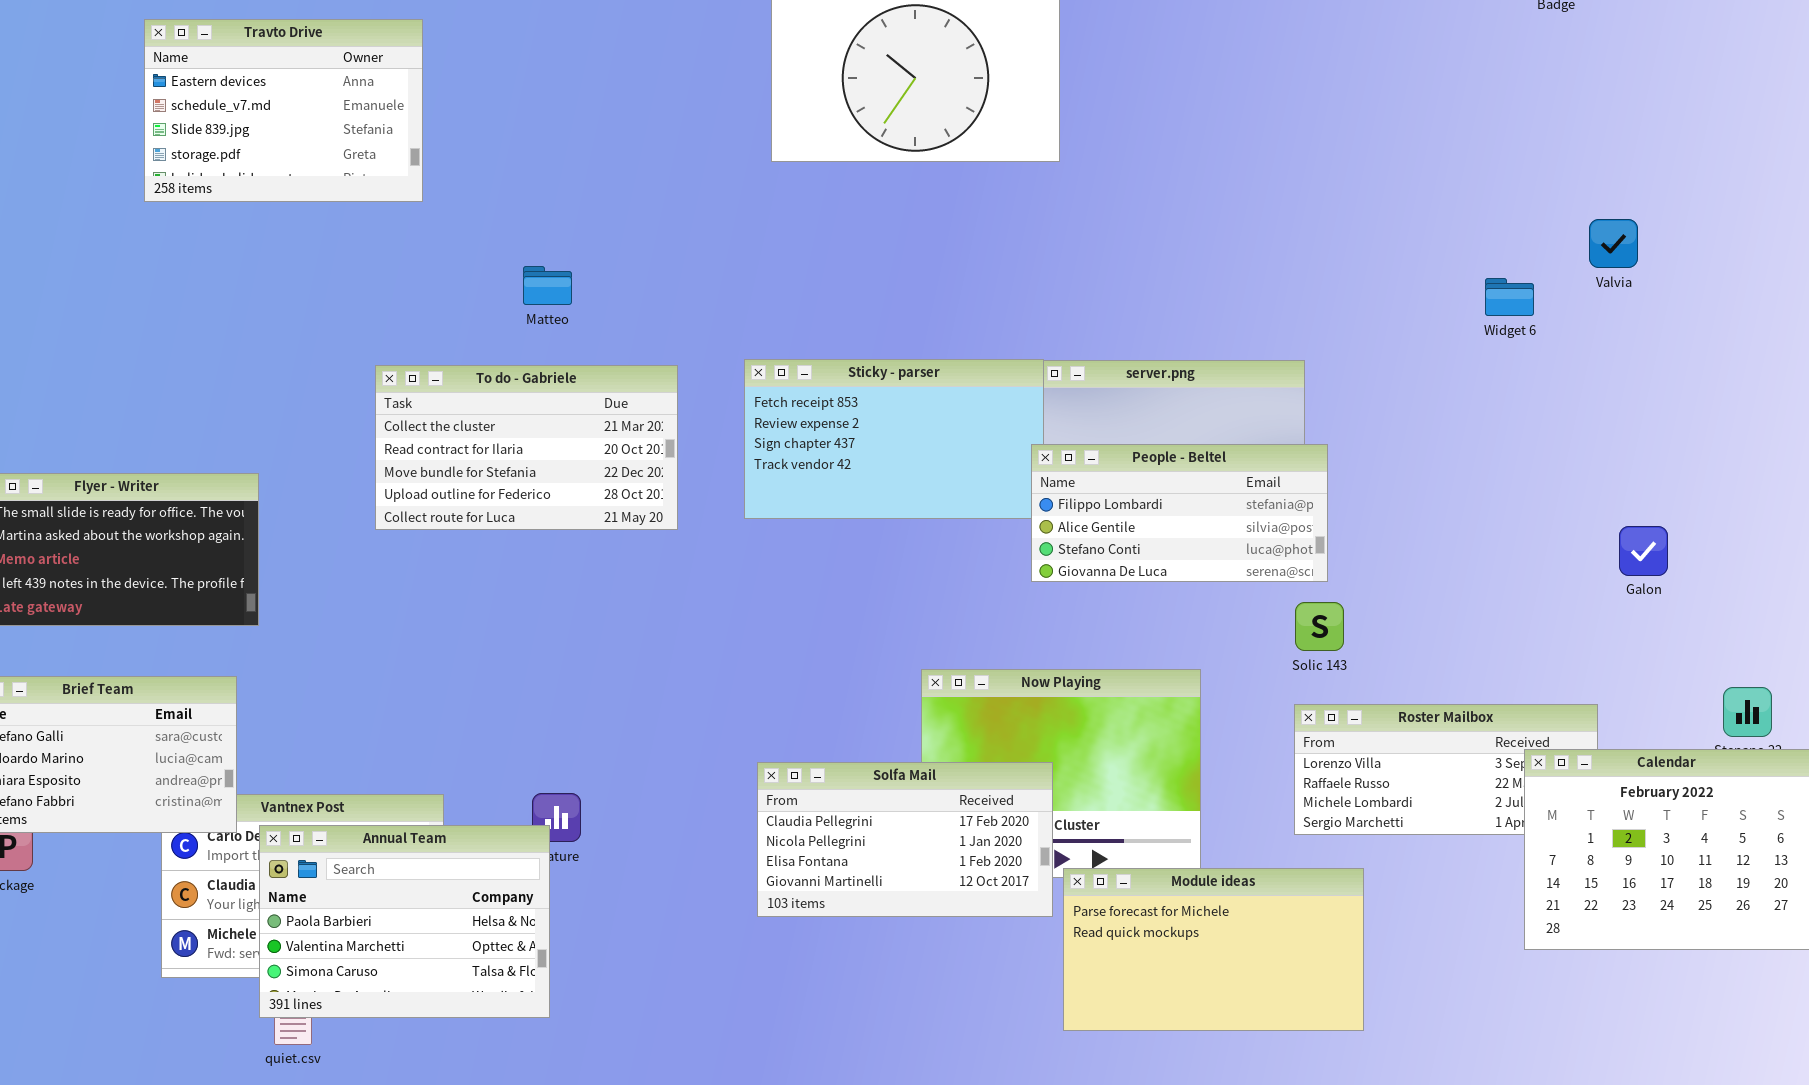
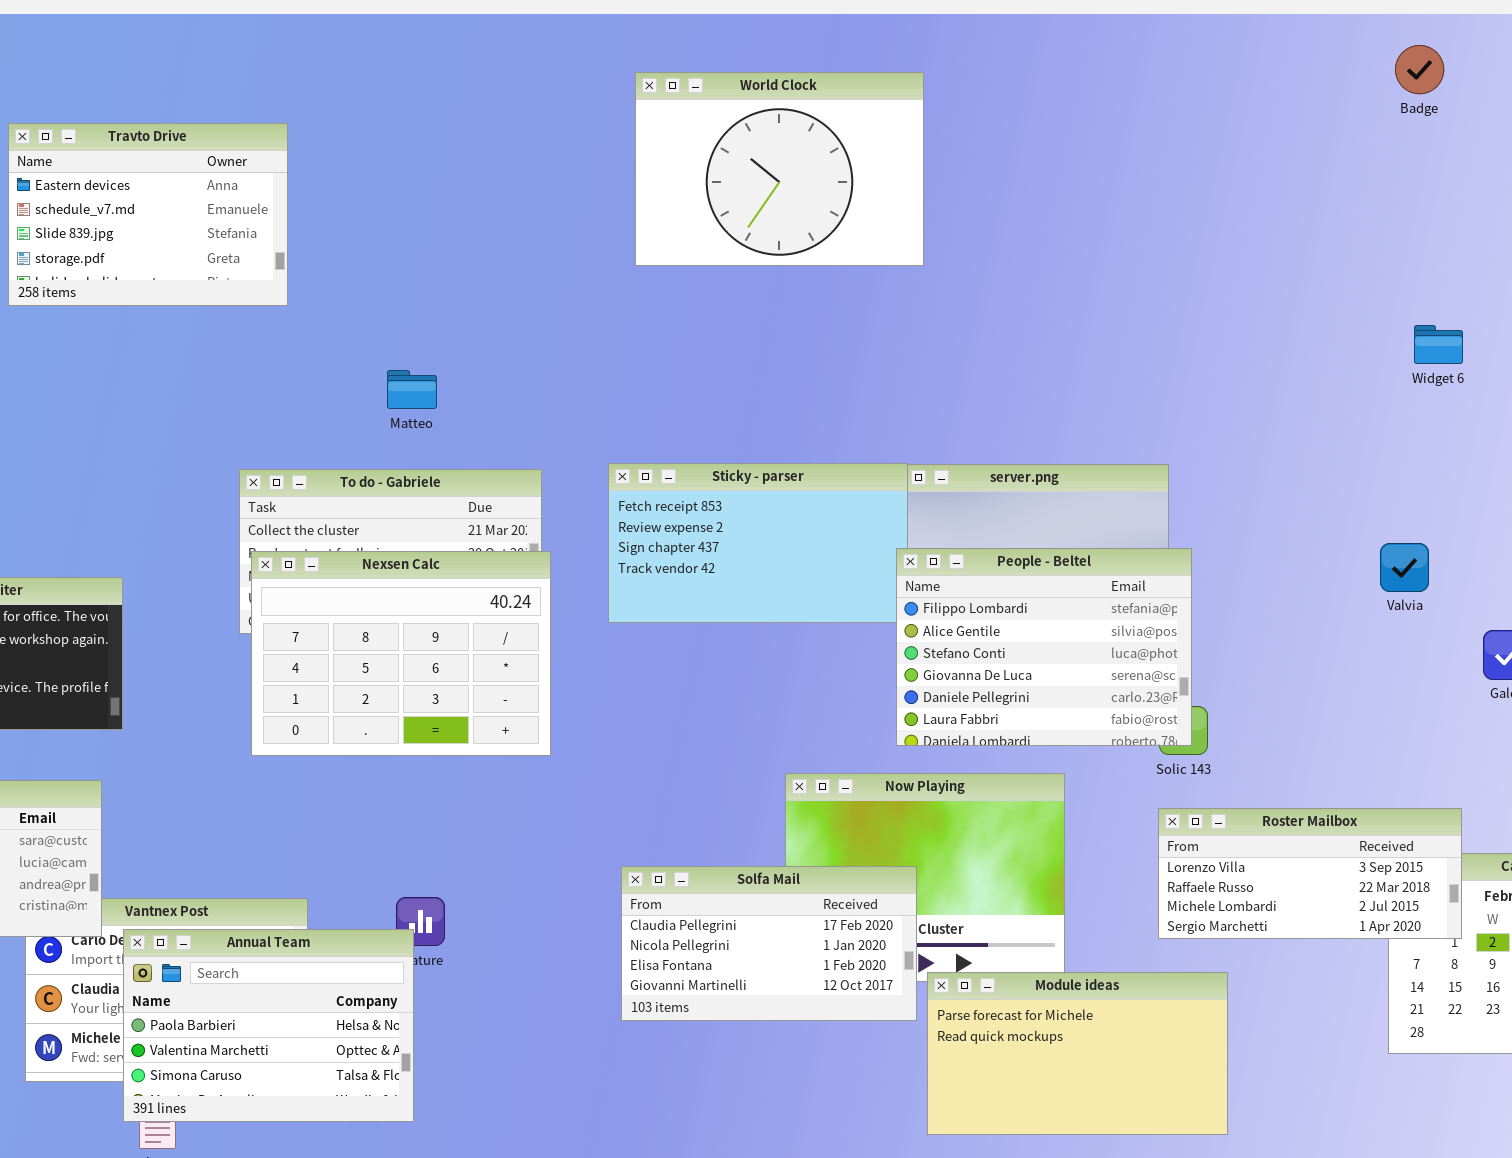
Valvia: [1589,219,1638,268] -> [1380,543,1429,592], moved
Widget 6: [1485,278,1534,316] -> [1414,325,1463,364], moved
People - Beltel: [1031,444,1328,582] -> [896,548,1192,746], resized
Nexsen Calc: none -> [251,551,551,756], opened
Roster Mailbox: [1294,704,1598,835] -> [1158,808,1462,939], raised

